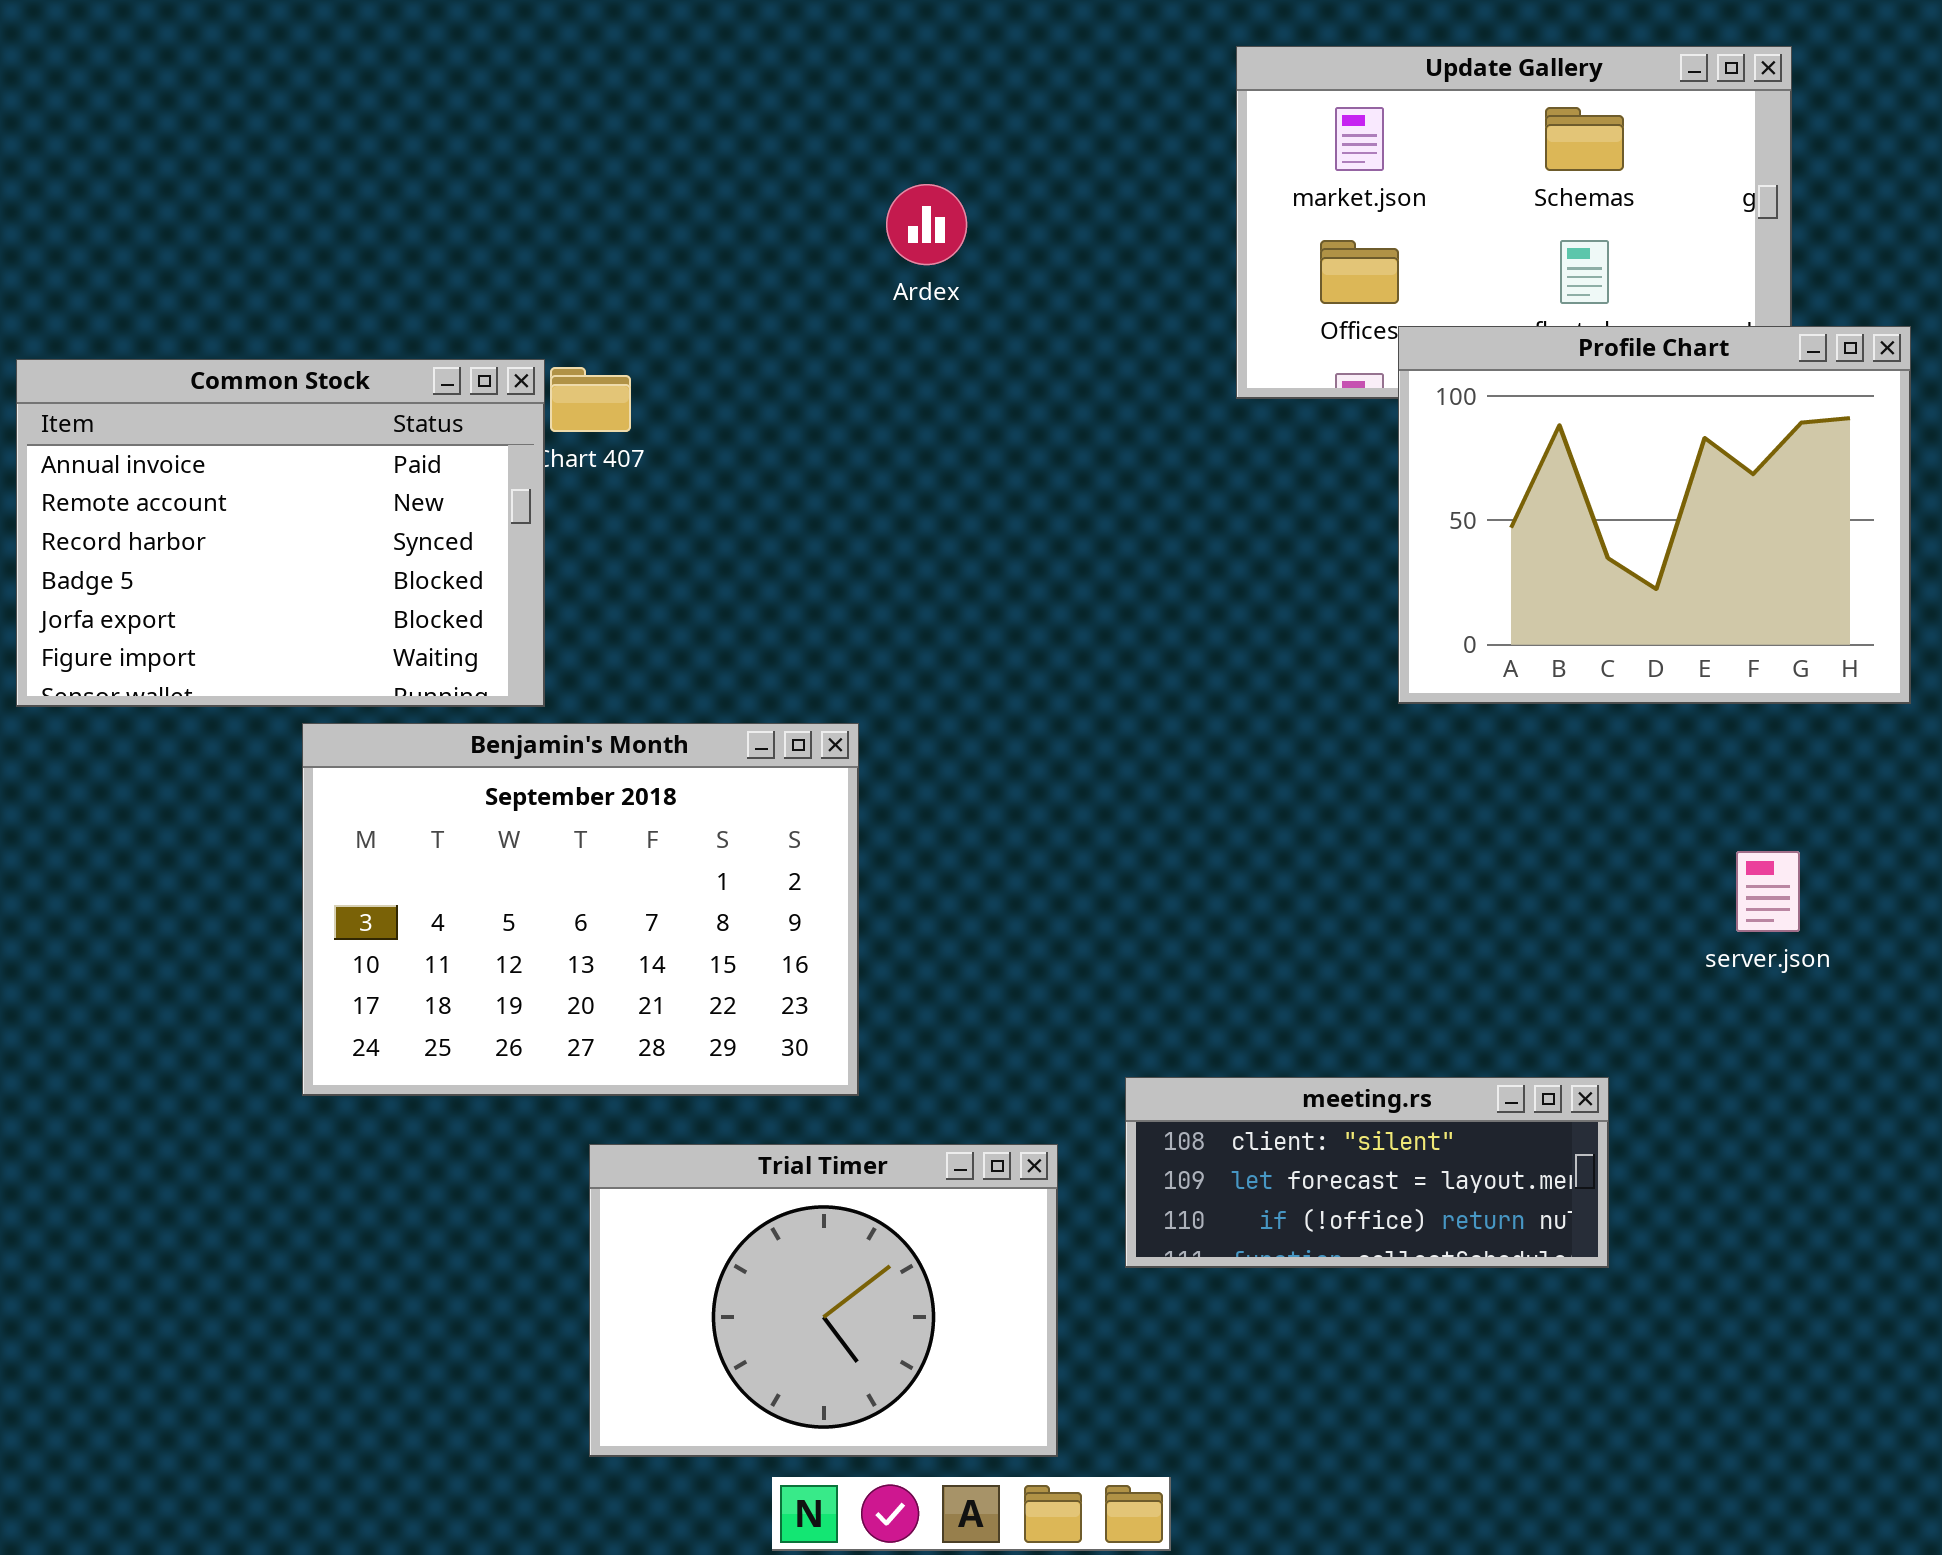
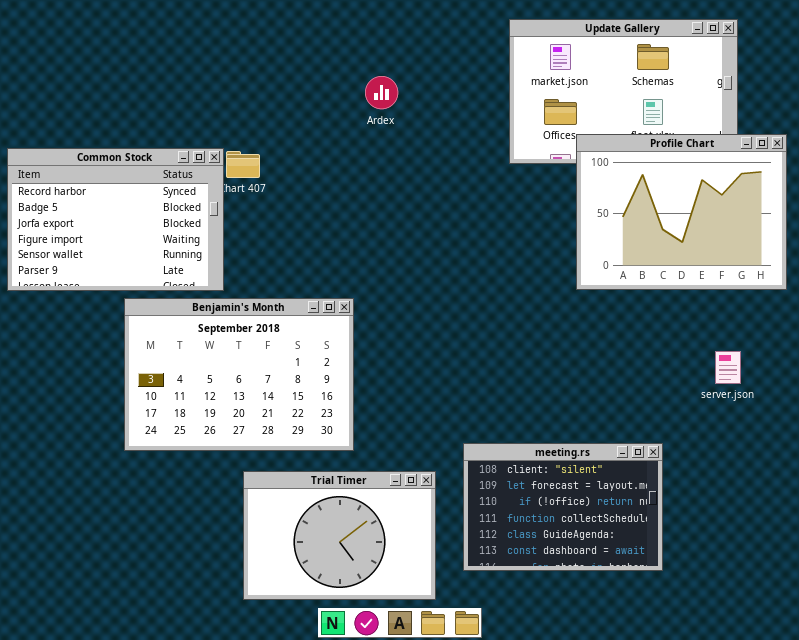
Common Stock: [16,359,545,707] -> [7,148,224,291], scrolled down 2 rows
meeting.rs: [1125,1077,1609,1268] -> [463,443,663,571], resized

